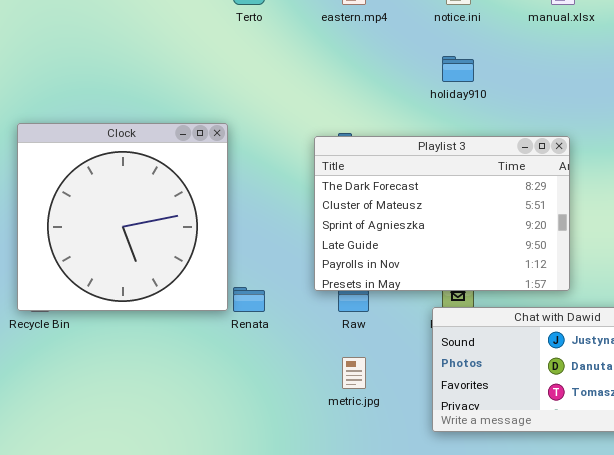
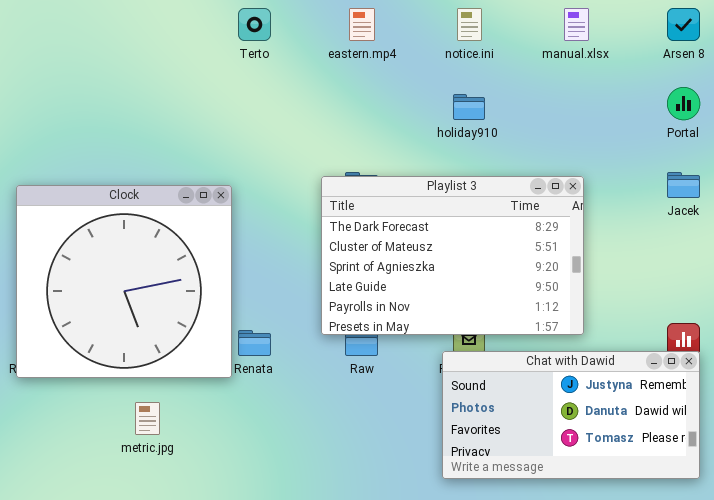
Clock: [17,123,228,311] -> [16,185,232,378], moved
metric.jpg: [342,357,366,389] -> [135,402,160,435], moved

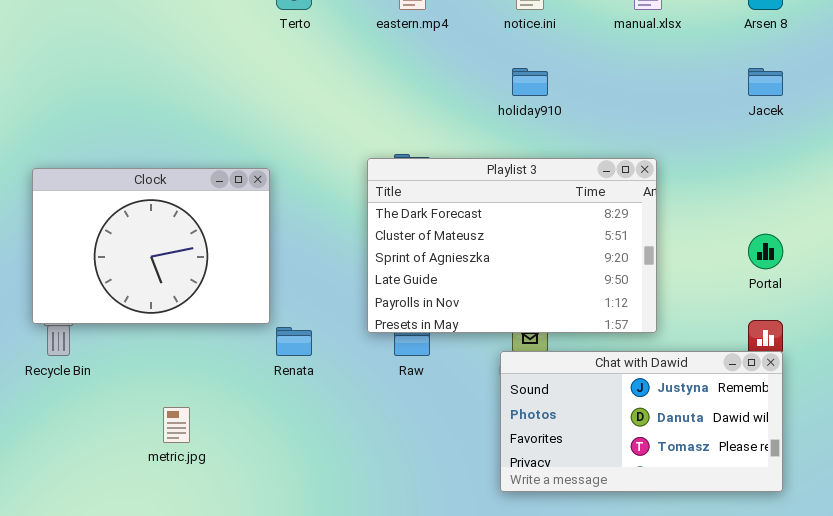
Portal: [667,87,700,120] -> [748,234,783,269], moved
Jacek: [667,172,700,198] -> [748,68,783,96], moved
Clock: [16,185,232,378] -> [32,168,270,324], resized

